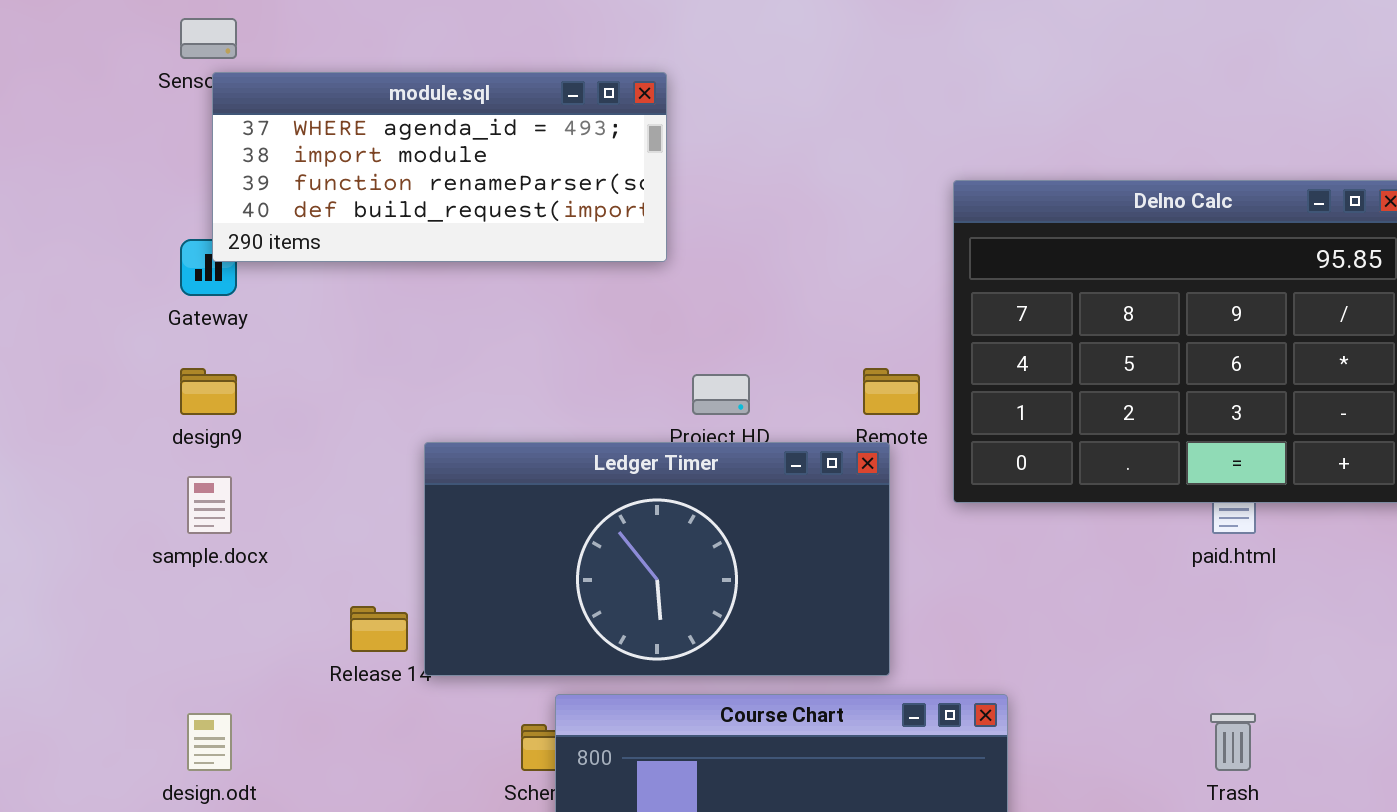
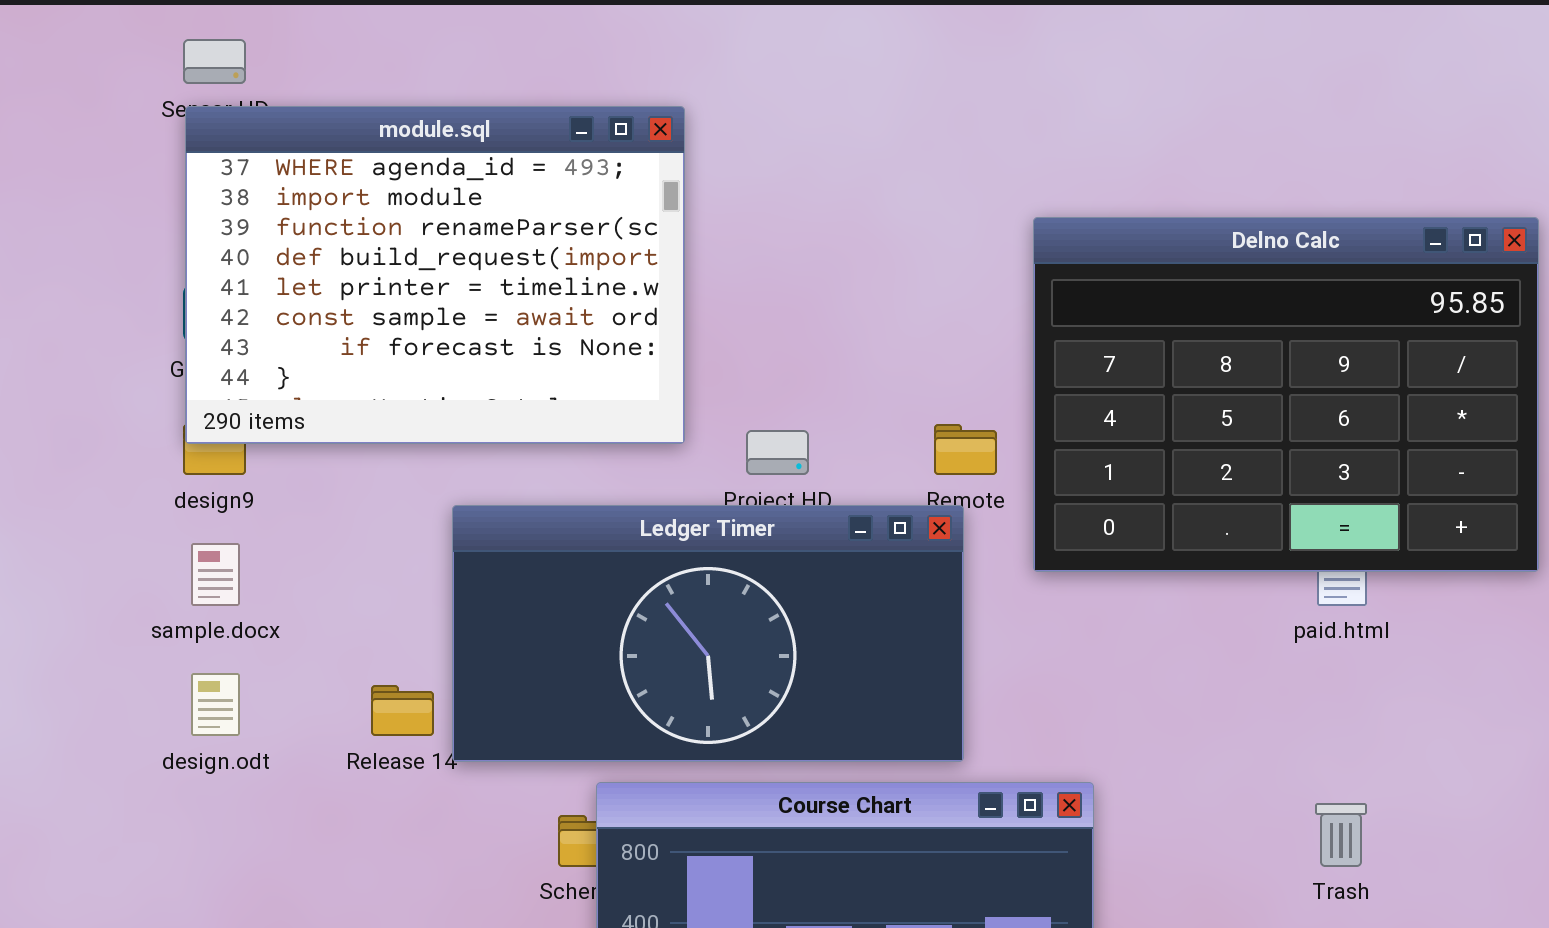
module.sql: [212,72,667,262] -> [185,106,685,444], moved, resized
design.odt: [187,713,232,771] -> [191,673,240,736], moved

